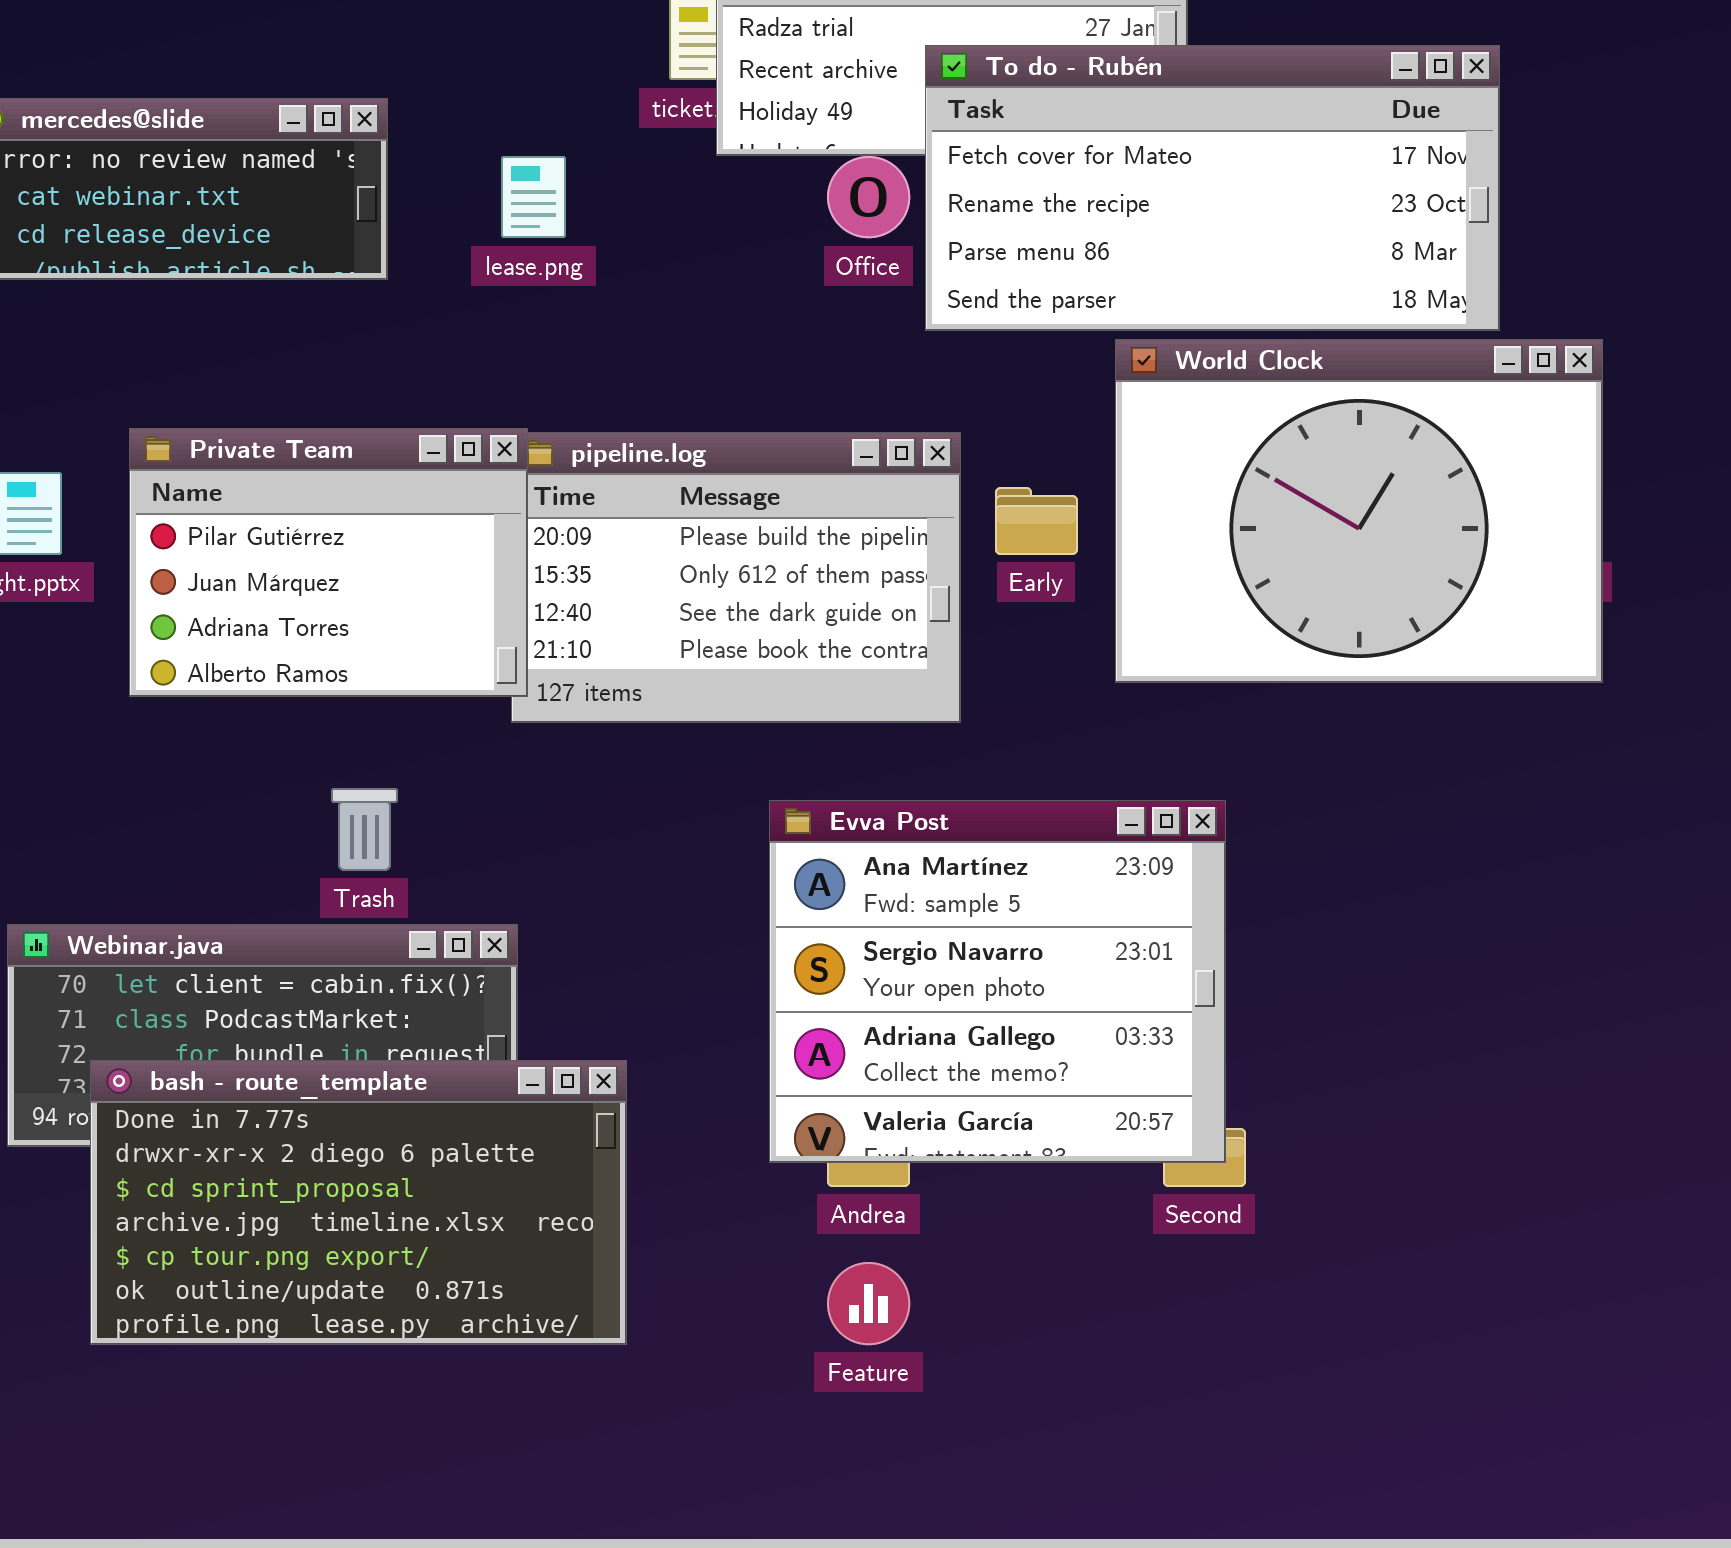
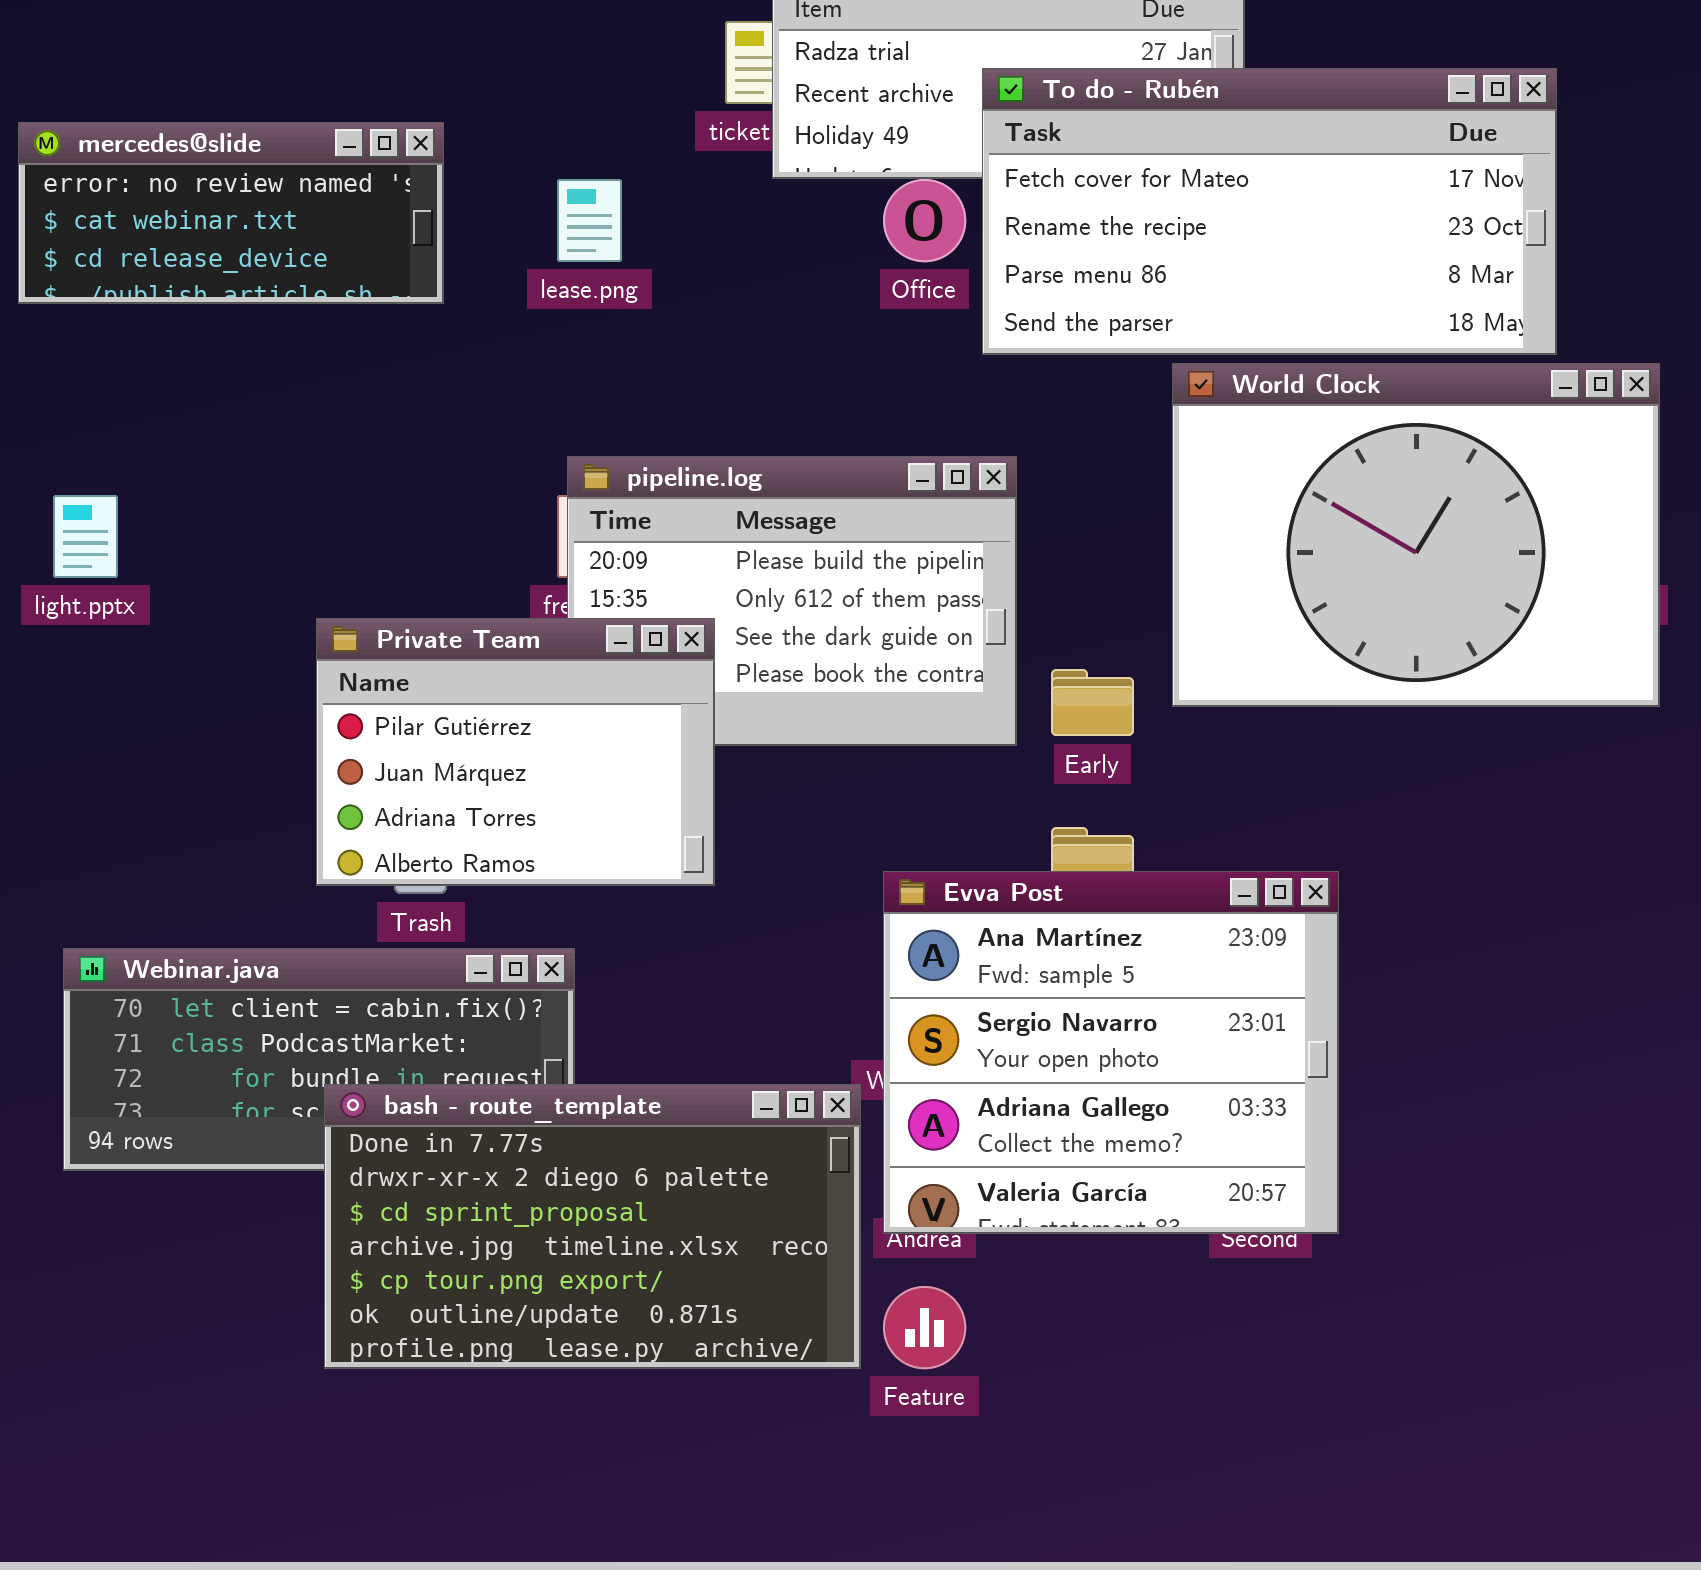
Private Team: [129,428,528,697] -> [316,618,715,886], moved
Early: [995,487,1078,555] -> [1051,669,1134,736], moved
Evva Post: [769,800,1226,1163] -> [883,871,1339,1234], moved
bash - route_template: [90,1060,627,1345] -> [324,1084,861,1369], moved

